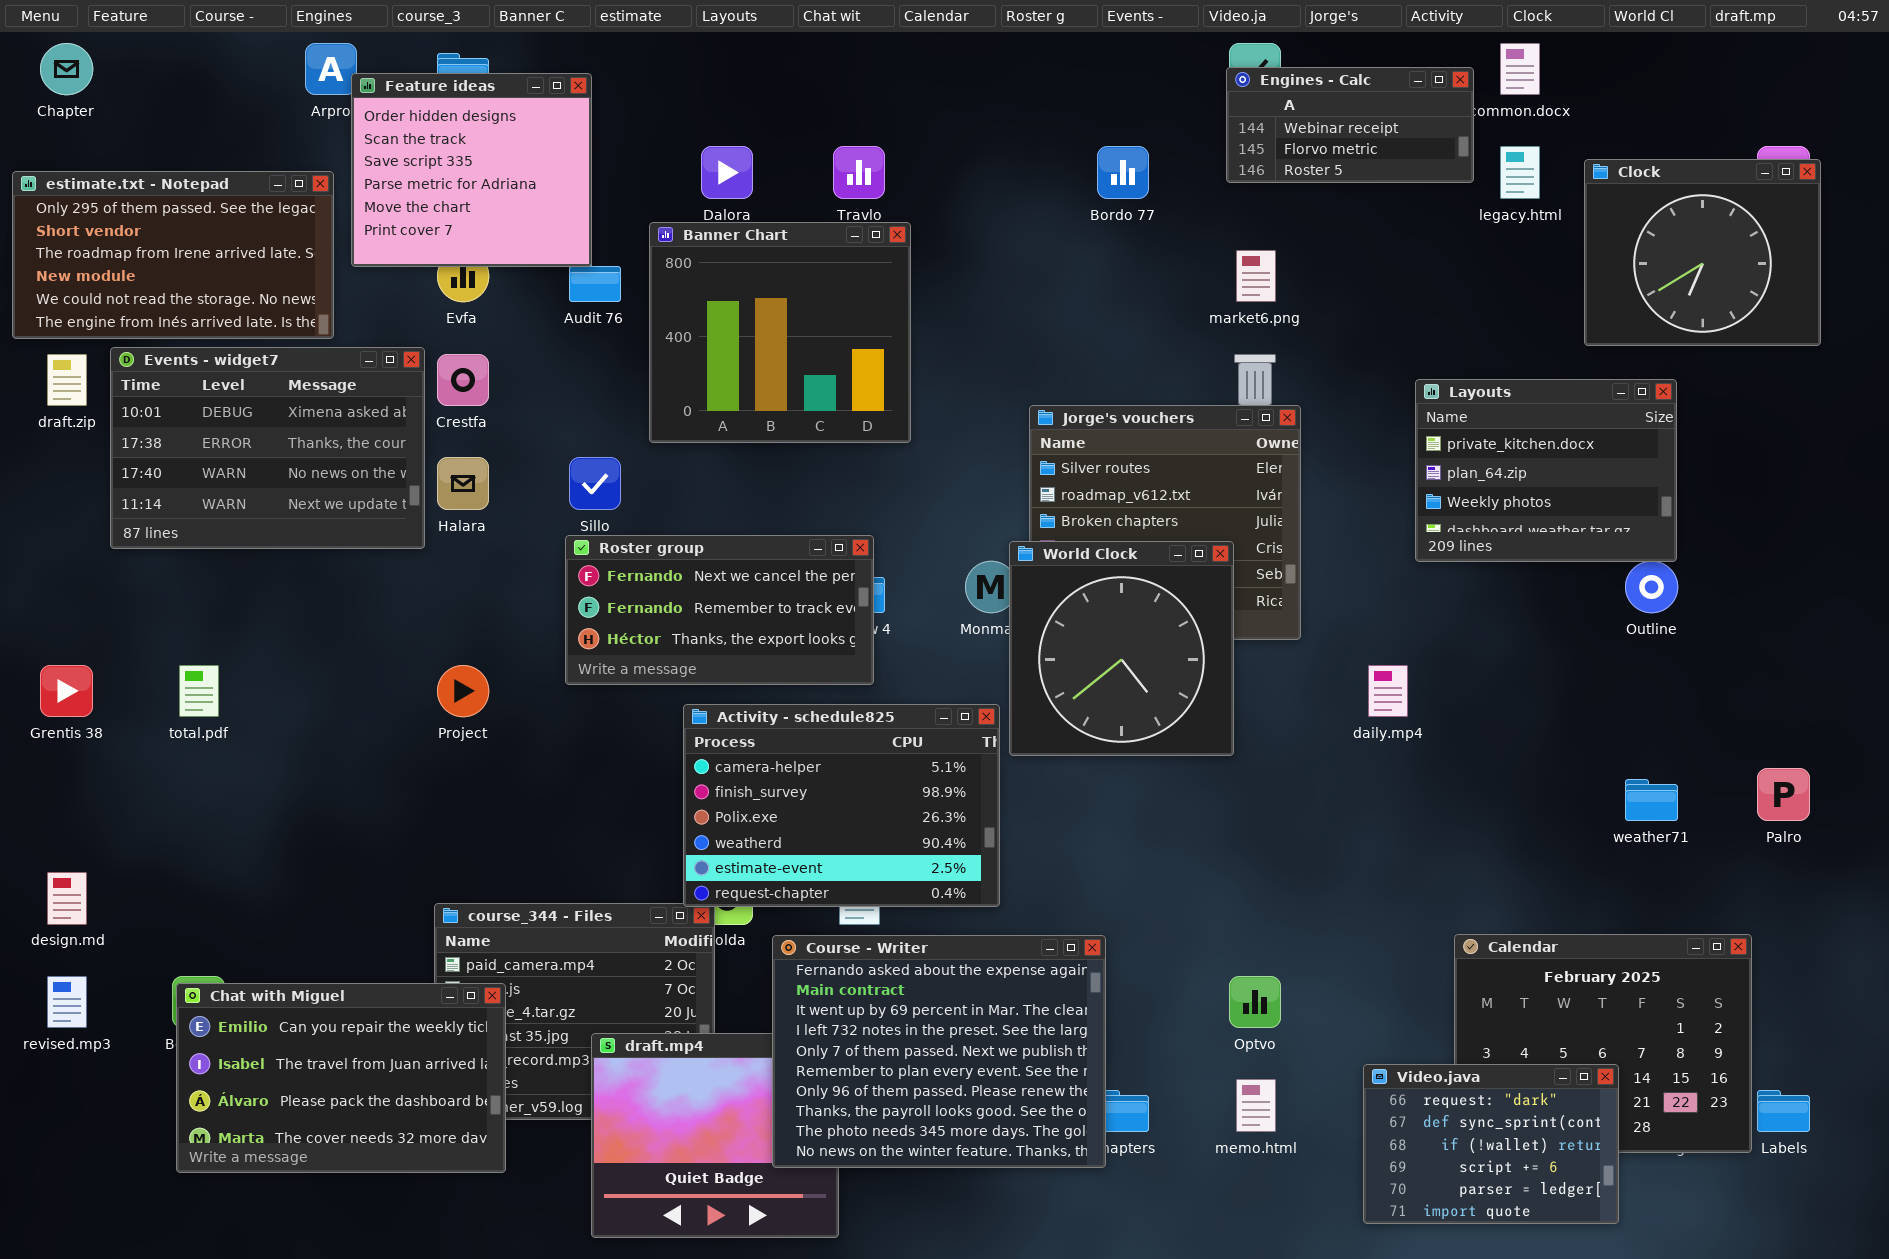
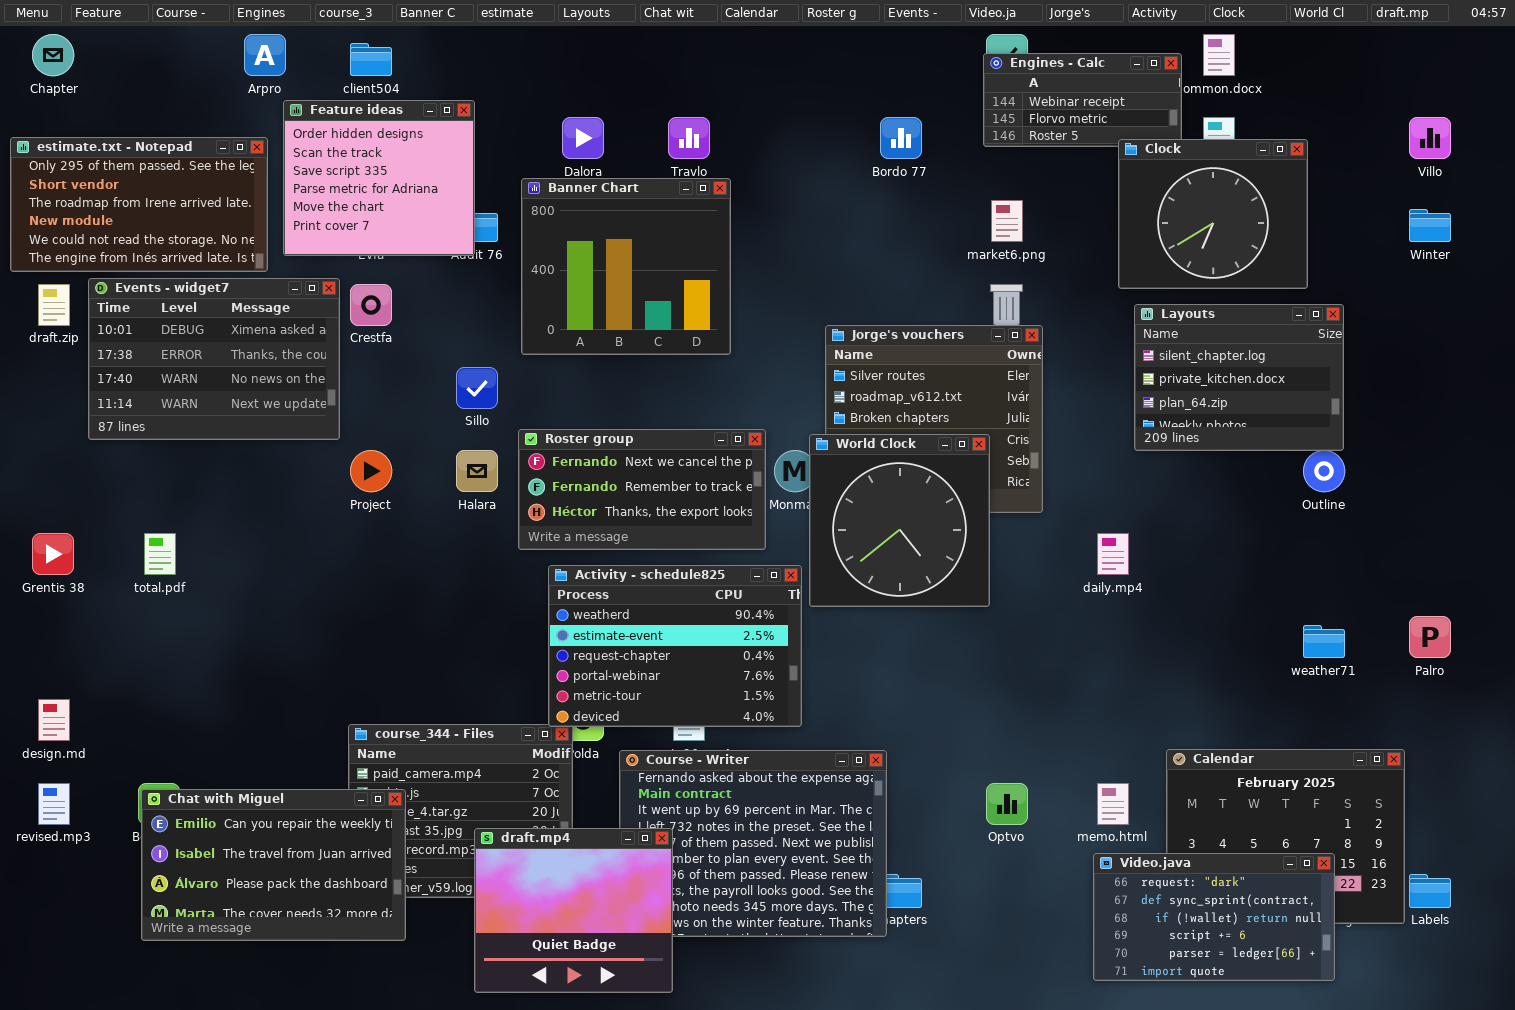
Feature ideas: [351,73,592,267] -> [283,100,475,256], moved
Clock: [1584,159,1821,346] -> [1118,139,1308,289], moved
Layouts: [1415,379,1677,562] -> [1134,304,1344,451], scrolled up 1 row
Halara: [437,457,489,510] -> [456,450,498,492], moved
Roster group: [565,535,874,685] -> [518,429,766,550], moved
Project: [437,665,489,717] -> [350,450,392,492], moved
Activity - schedule825: [683,704,1000,907] -> [548,565,802,727], scrolled down 3 rows
draft.mp4: [591,1033,839,1238] -> [474,828,673,993], raised
Video.java: [1363,1064,1619,1224] -> [1093,853,1335,981], resized
memo.html: [1236,1079,1276,1132] -> [1097,783,1129,825], moved

